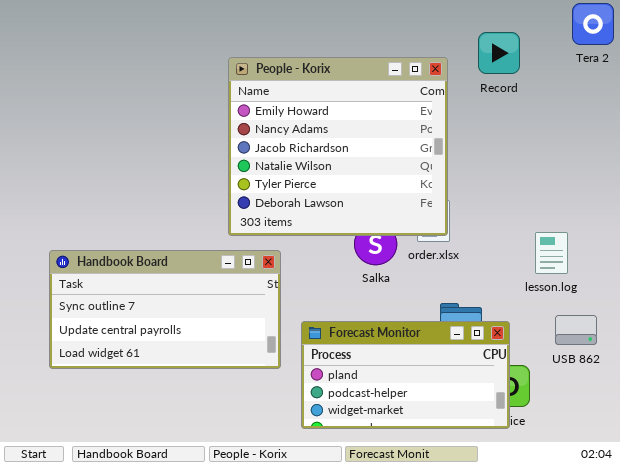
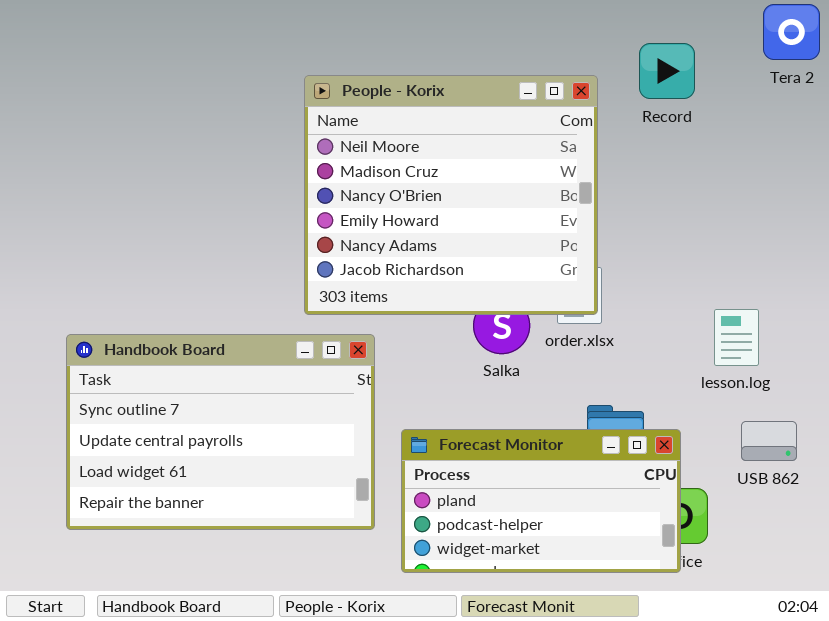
People - Korix: [228,57,448,236] -> [304,75,598,315], scrolled up 3 rows
Handbook Board: [49,250,281,369] -> [66,334,375,530], resized

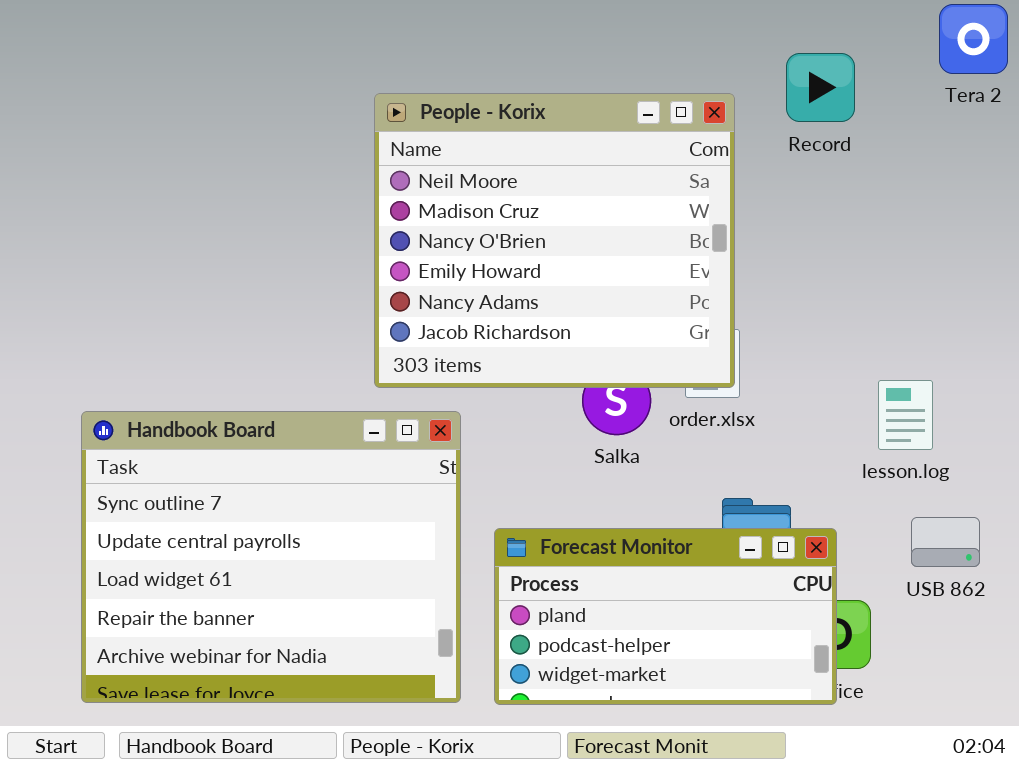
Handbook Board: [66,334,375,530] -> [81,411,461,703], resized

